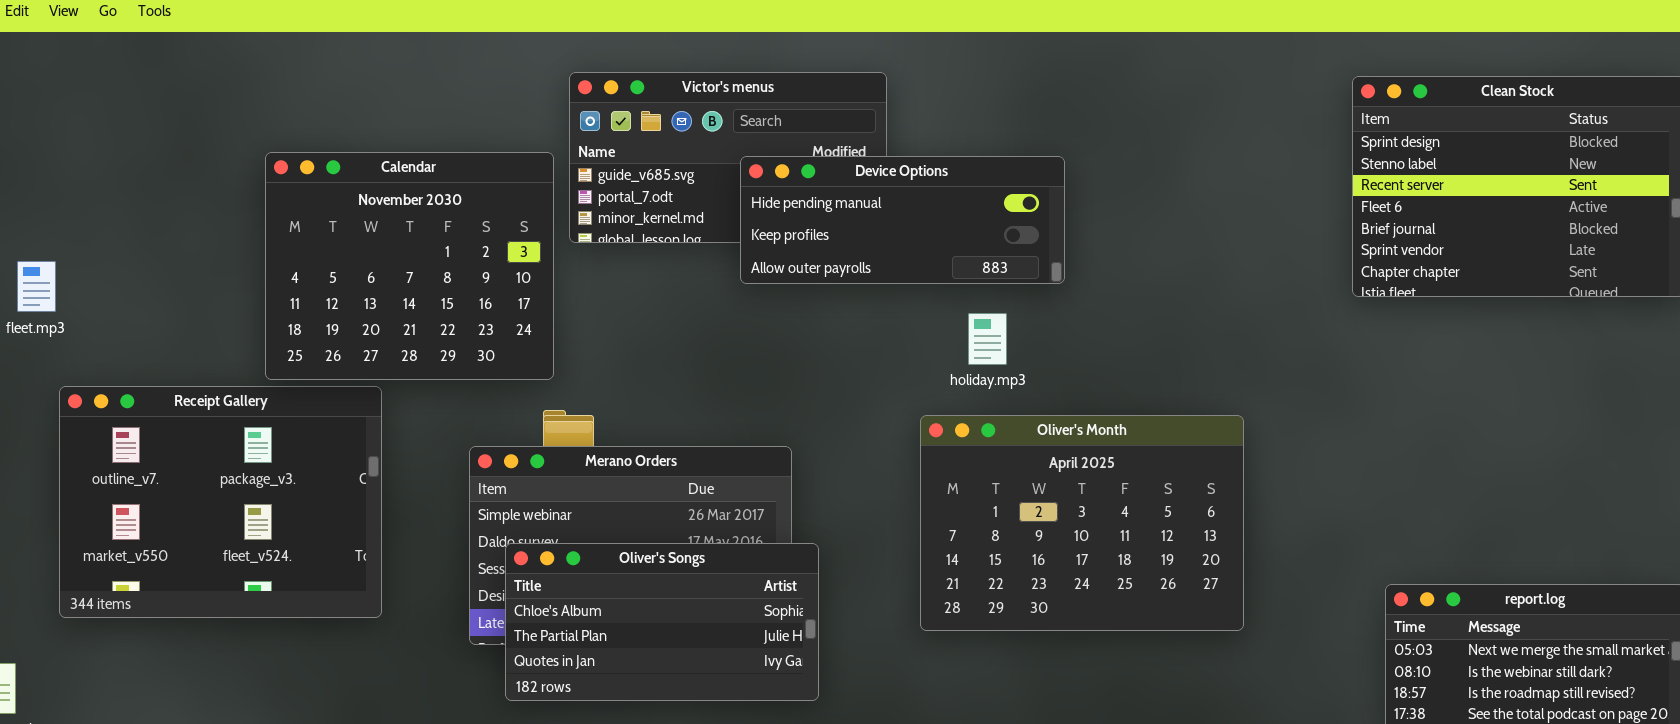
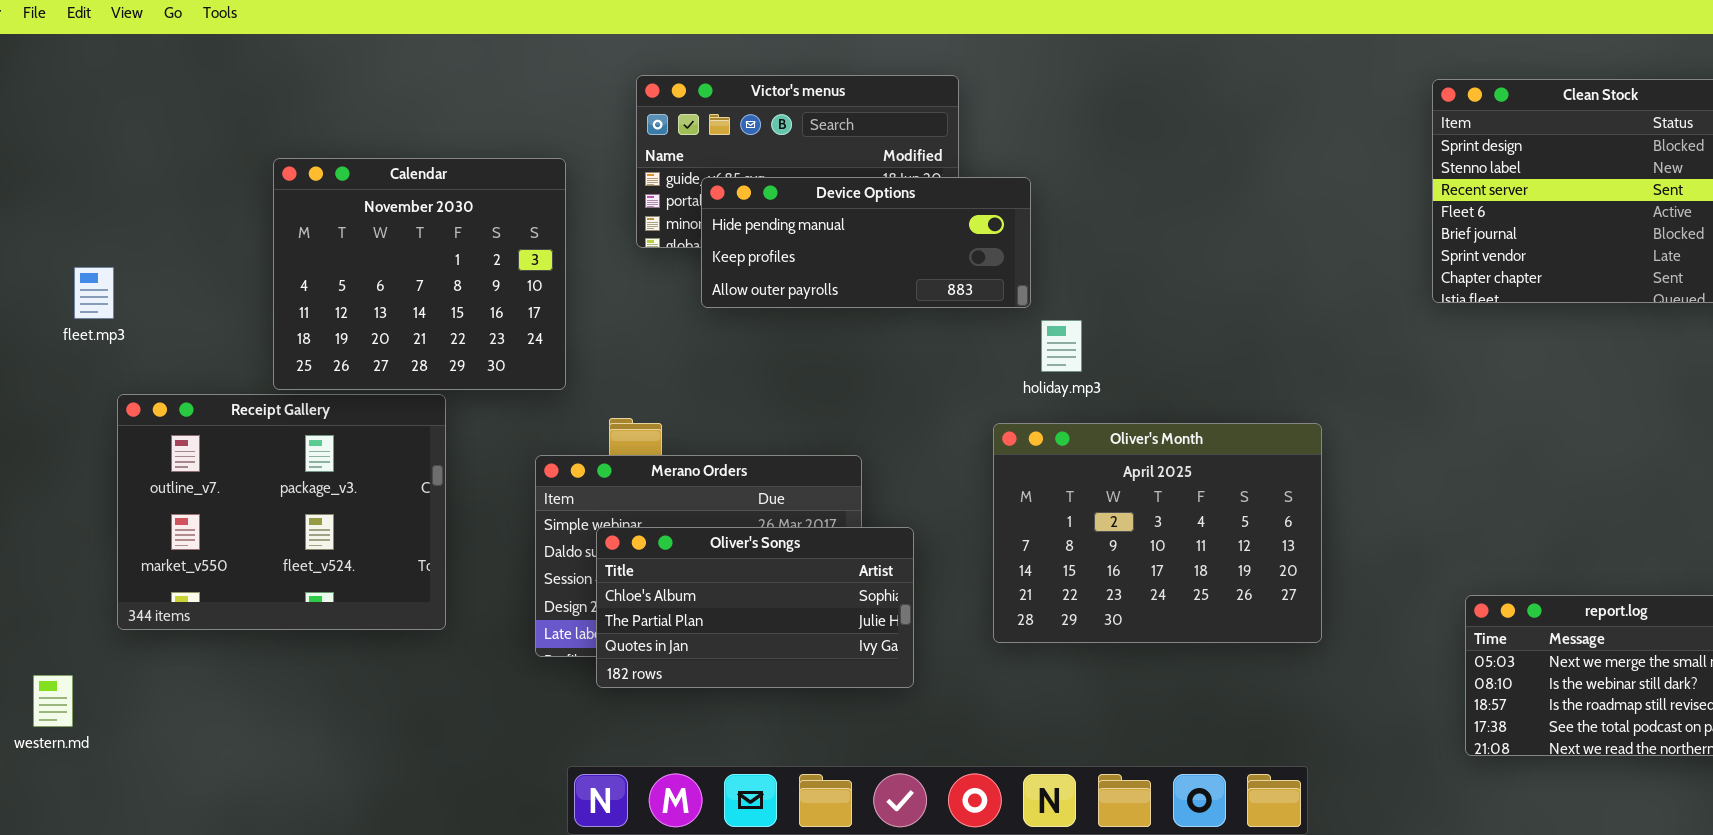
Calendar: [265,152,554,380] -> [273,158,566,390], moved
Device Options: [740,156,1065,284] -> [701,177,1031,308], moved
Oliver's Songs: [505,543,819,701] -> [596,527,914,688], moved

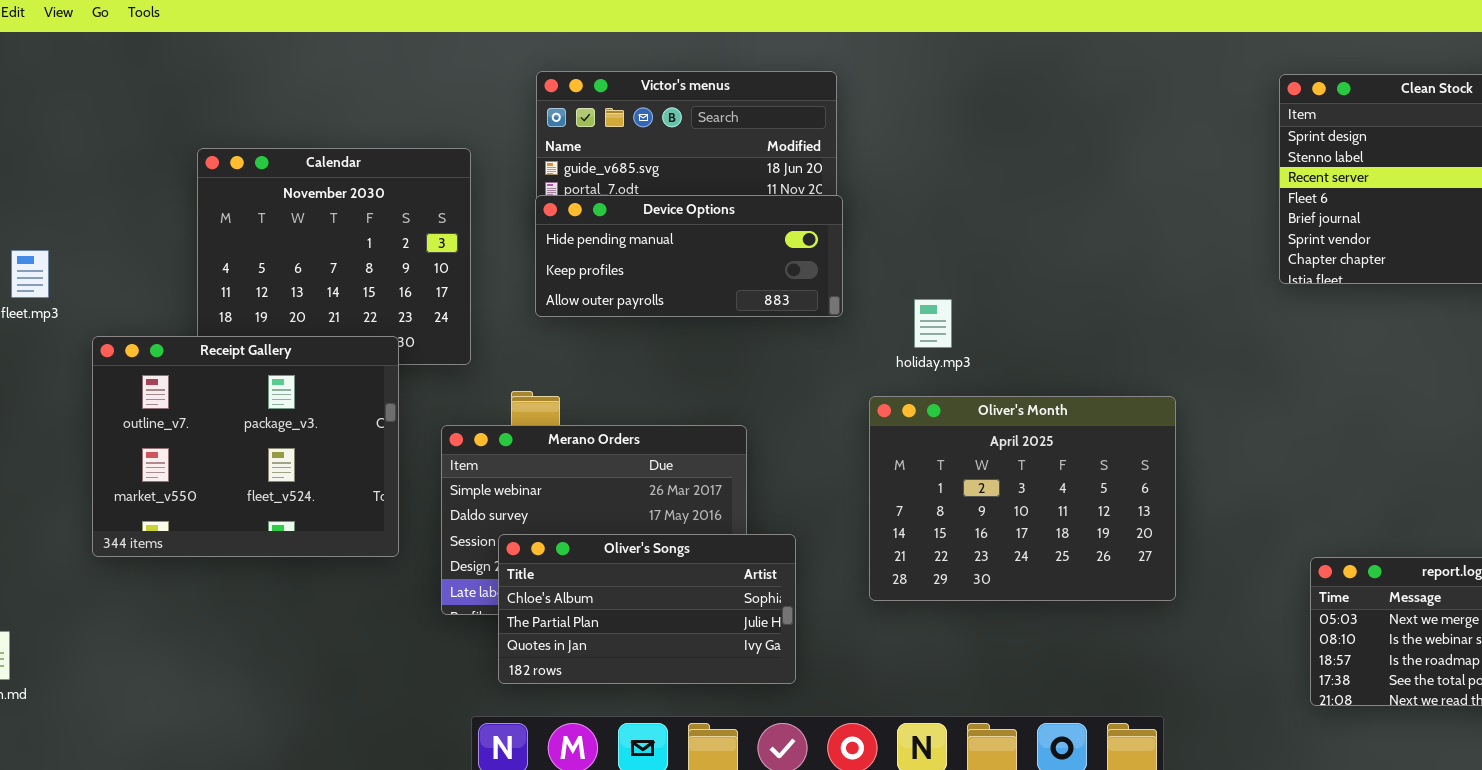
Device Options: [701,177,1031,308] -> [535,195,843,317], moved
Receipt Gallery: [117,394,446,630] -> [92,336,399,557], moved
Oliver's Songs: [596,527,914,688] -> [498,534,796,684], moved

